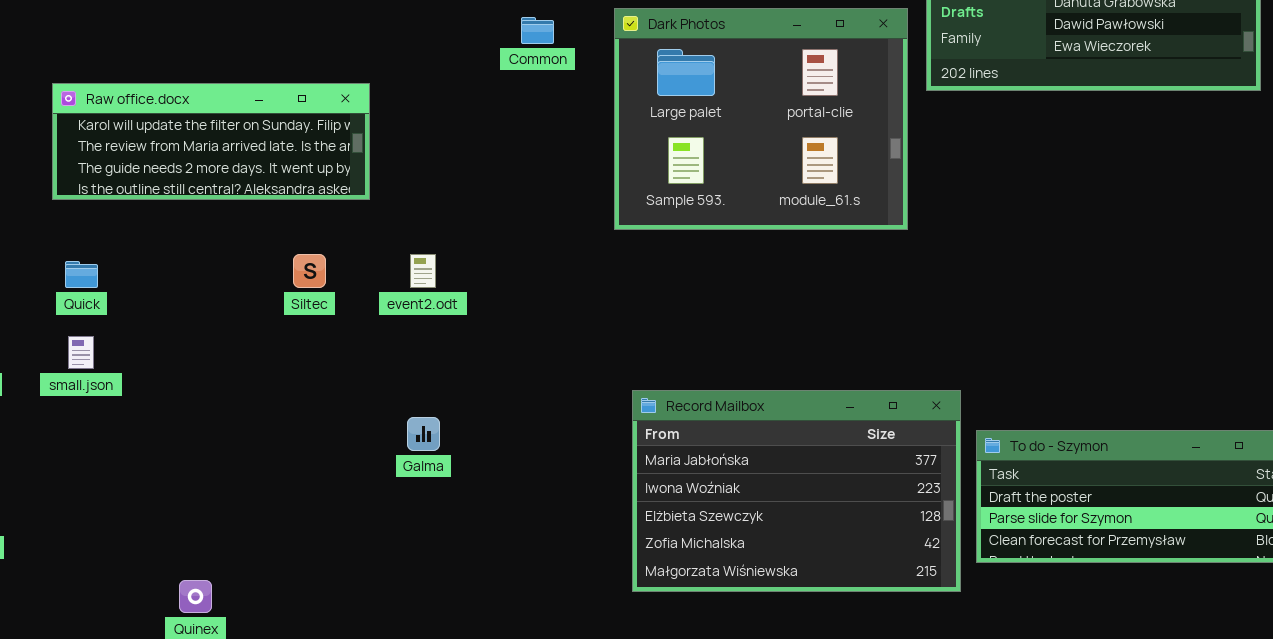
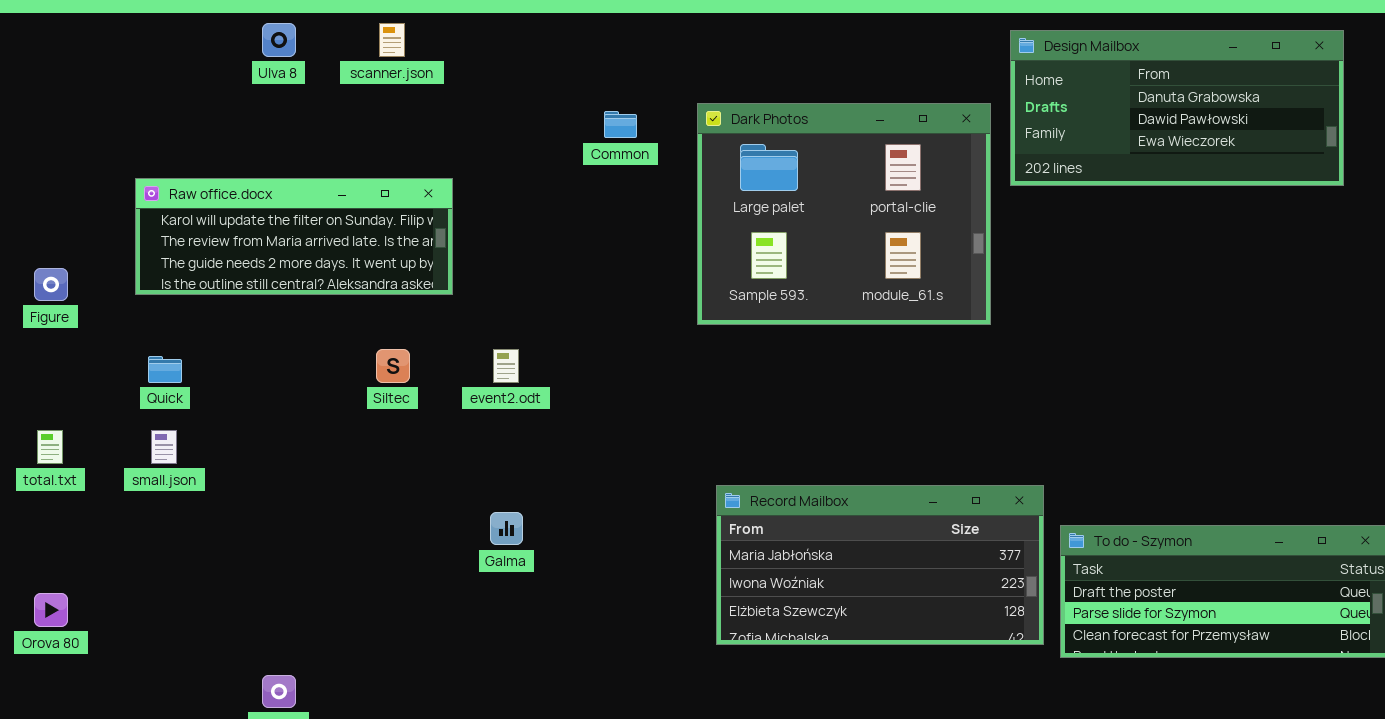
Record Mailbox: [632,390,961,592] -> [716,485,1044,645], resized

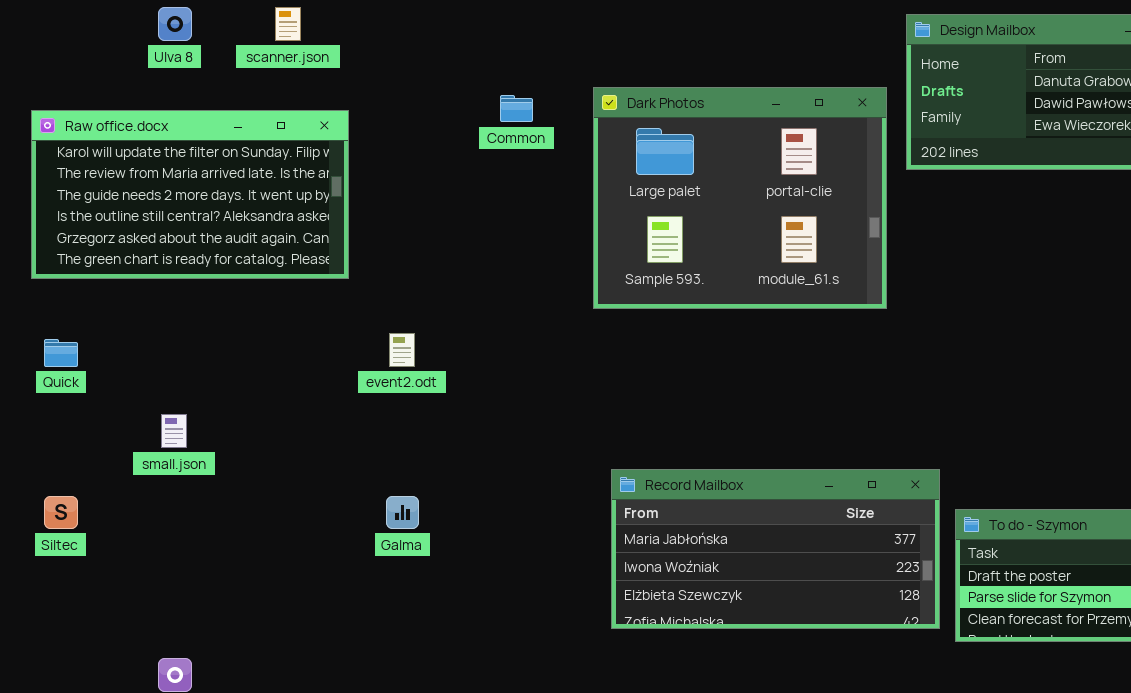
Raw office.docx: [135,178,453,295] -> [31,110,349,279], resized
Siltec: [376,349,410,383] -> [44,496,78,529], moved
small.json: [151,430,177,464] -> [161,414,187,448], moved

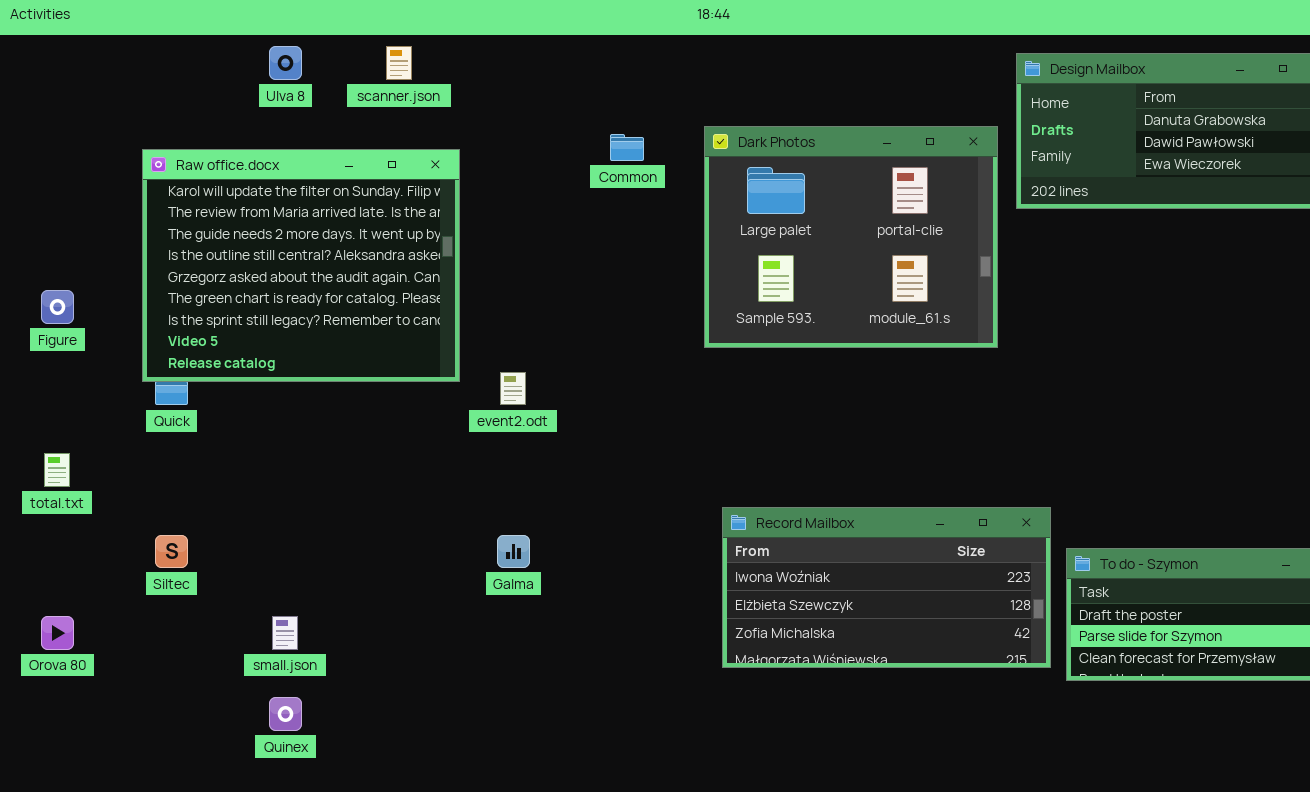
Raw office.docx: [31,110,349,279] -> [142,149,460,382], resized
small.json: [161,414,187,448] -> [272,616,298,650], moved
Record Mailbox: [611,469,940,629] -> [722,507,1051,668], scrolled down 1 row

